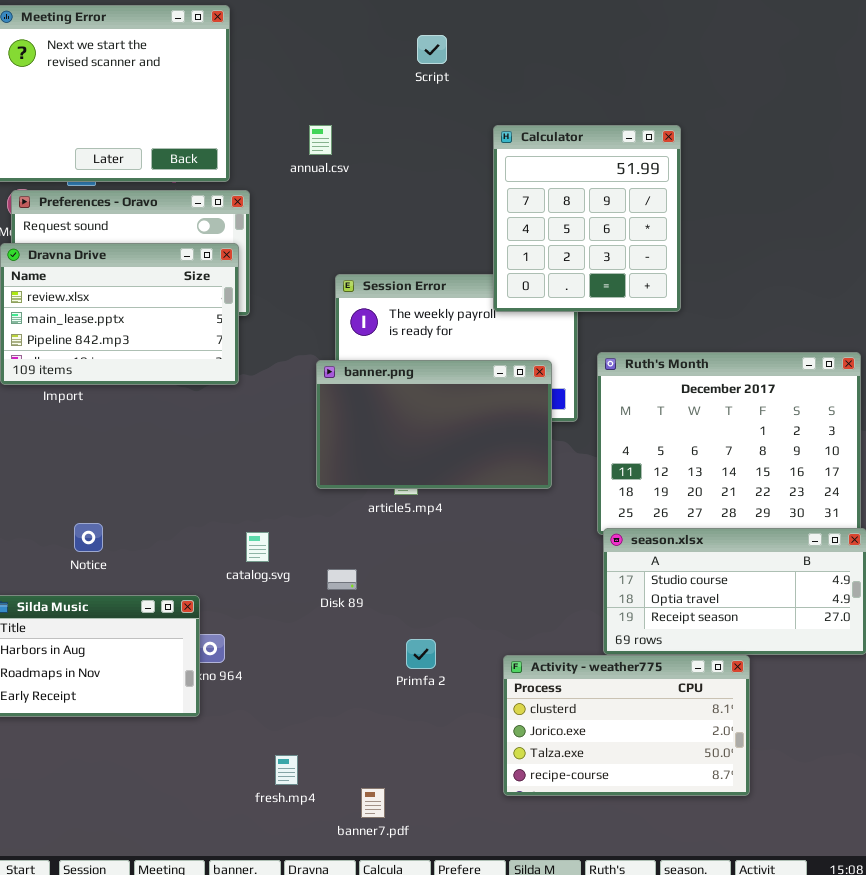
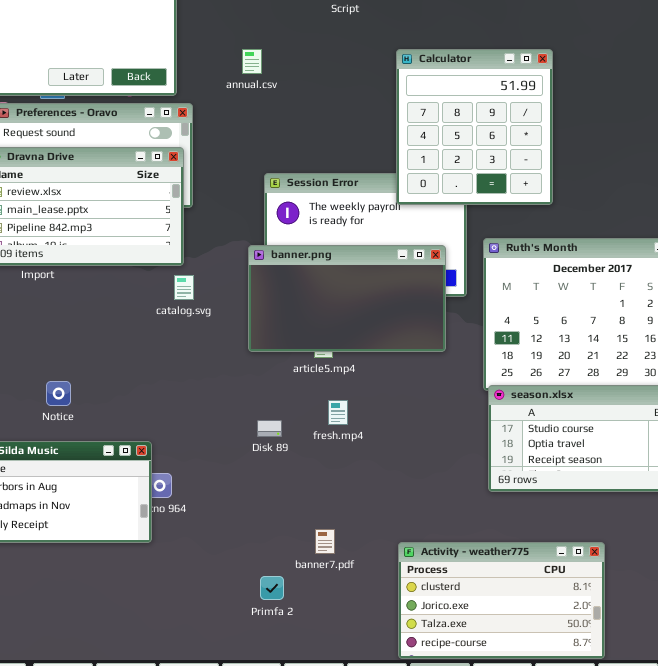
catalog.svg: [246,532,269,562] -> [174,275,194,300], moved
Primfa 2: [406,639,436,669] -> [260,576,284,600], moved
Activity - weather775: [503,655,750,796] -> [398,542,605,659], moved
fresh.mp4: [275,755,298,785] -> [328,400,348,425], moved
banner7.pdf: [361,788,385,818] -> [315,529,335,554], moved

